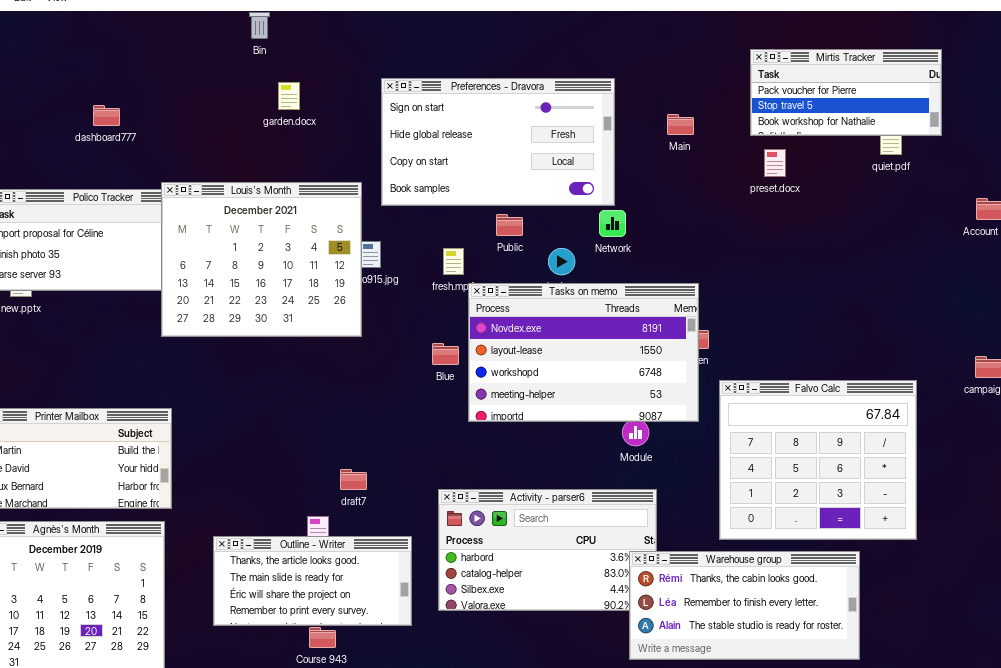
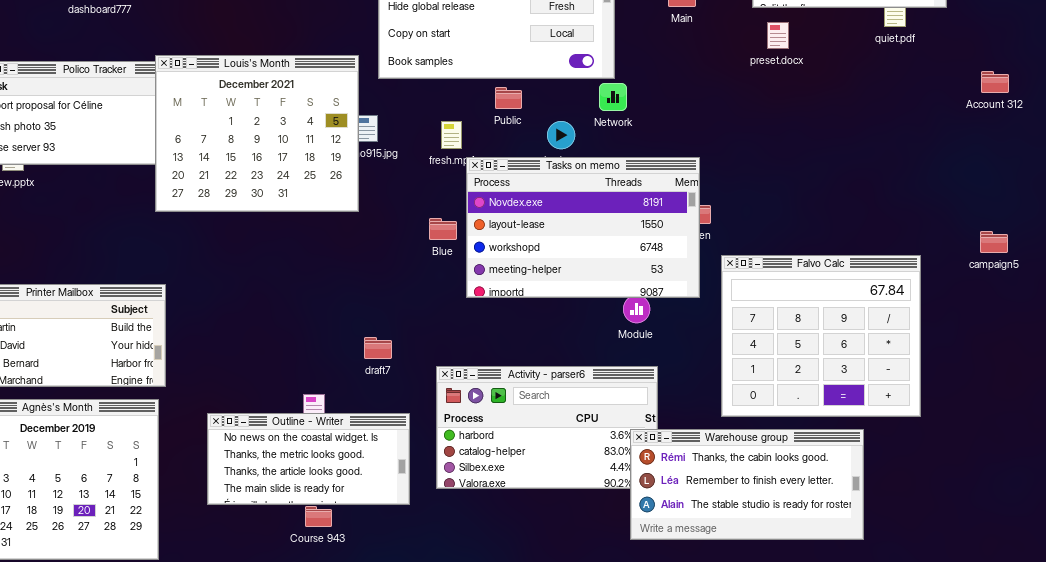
draft7: [340,469,367,490] -> [364,337,392,359], moved
Outline - Writer: [213,536,412,626] -> [207,413,410,505], scrolled up 2 rows

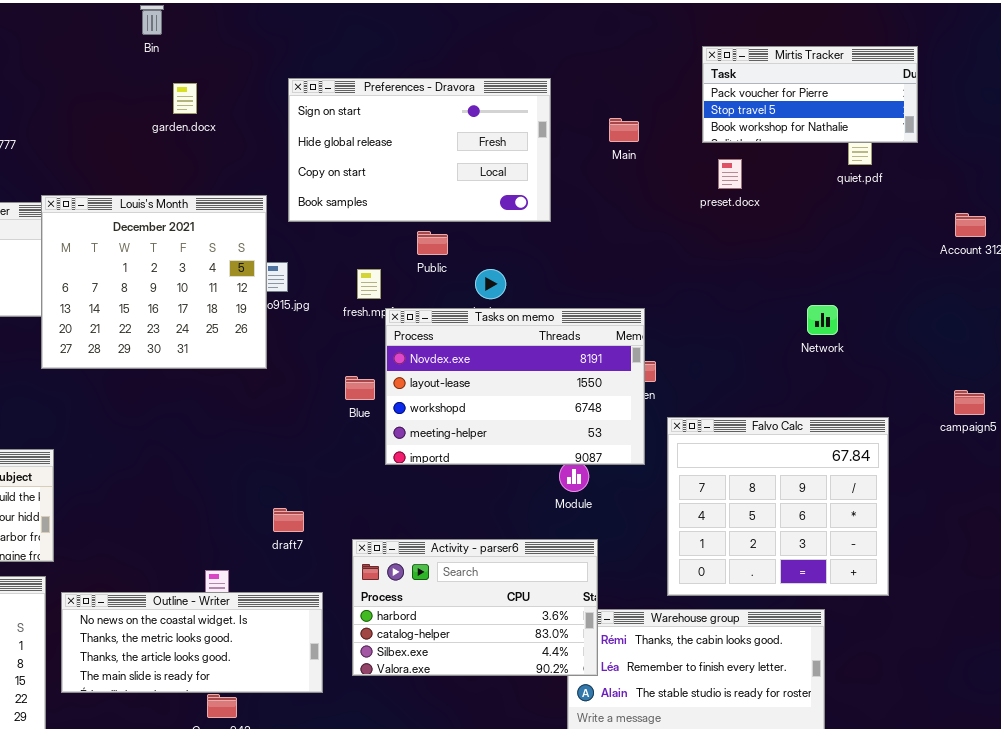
Network: [599,83,627,111] -> [807,305,838,335], moved
Activity - parser6: [436,366,658,489] -> [352,539,598,676], raised
Outline - Writer: [207,413,410,505] -> [61,592,323,693], resized

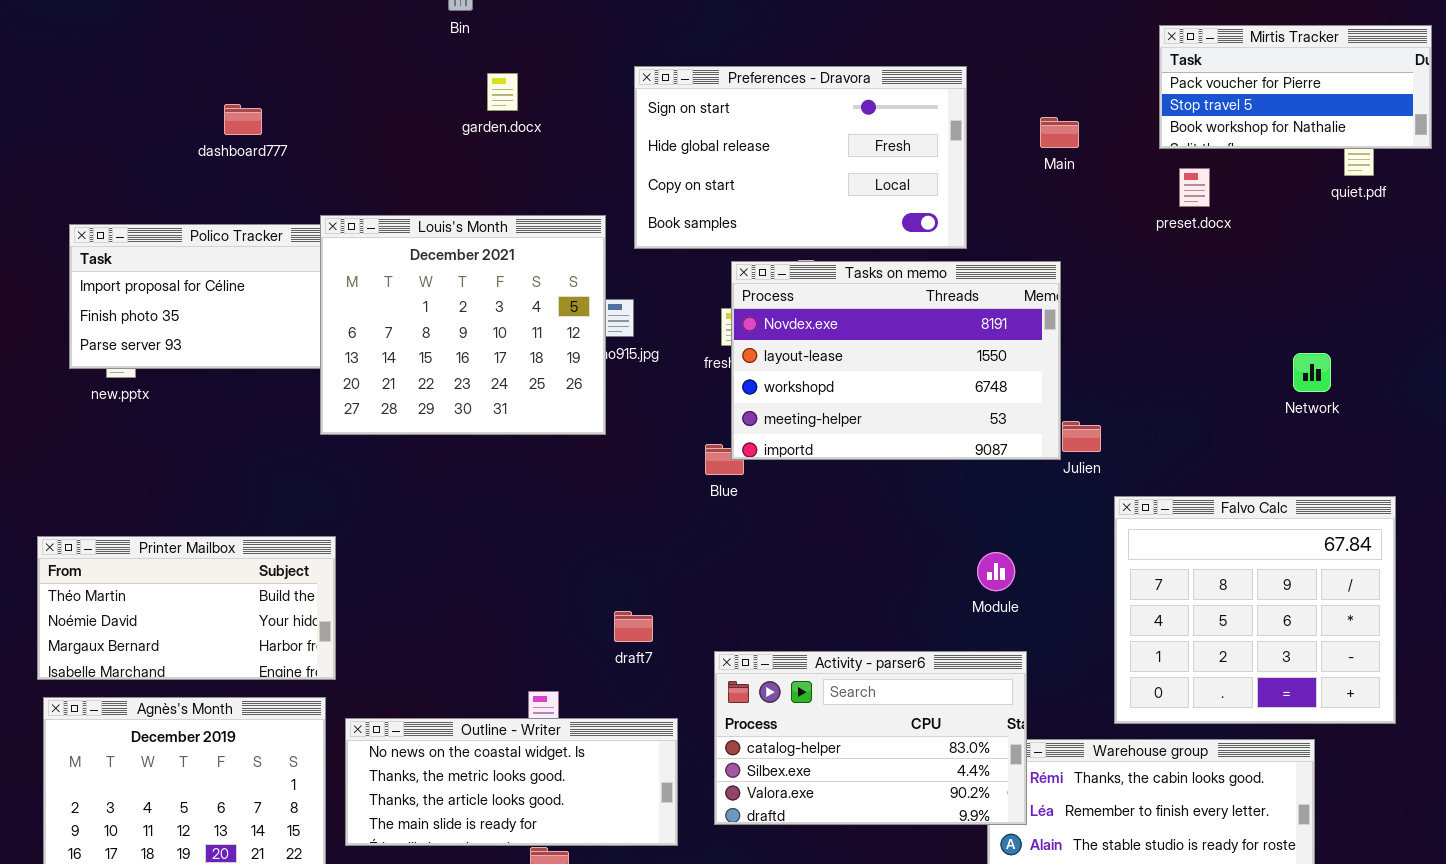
Tasks on memo: [385,308,645,465] -> [731,261,1061,460], moved
Activity - parser6: [352,539,598,676] -> [714,651,1027,825], scrolled down 1 row

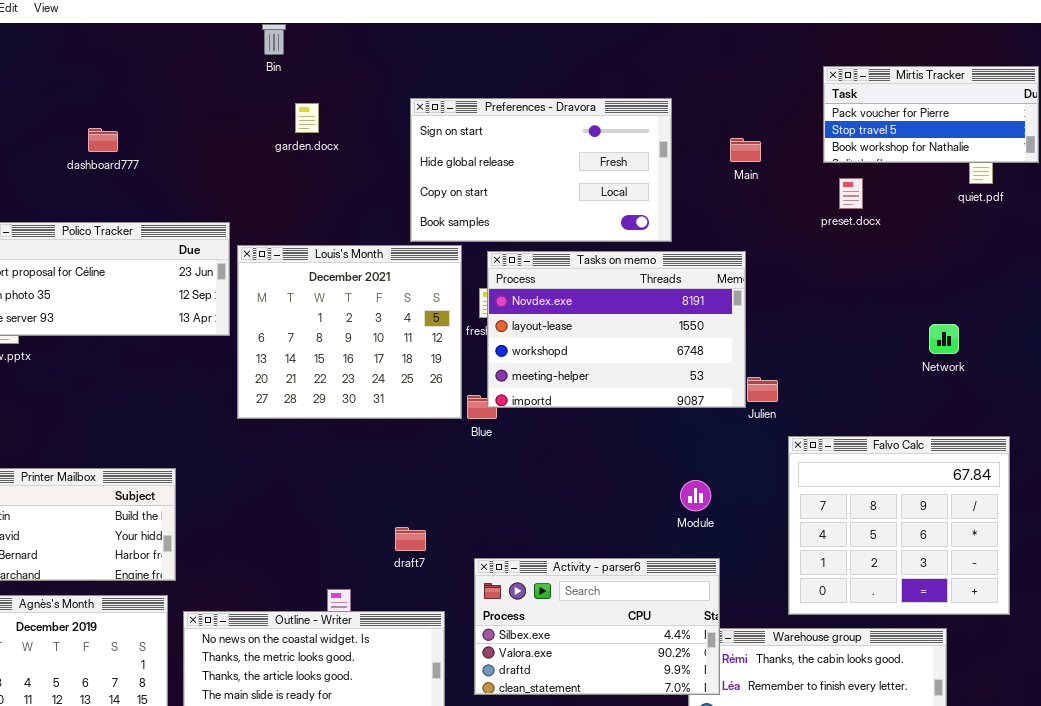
Louis's Month: [320,215,606,435] -> [237,245,462,419], moved
Activity - parser6: [714,651,1027,825] -> [474,558,720,695], scrolled down 1 row

